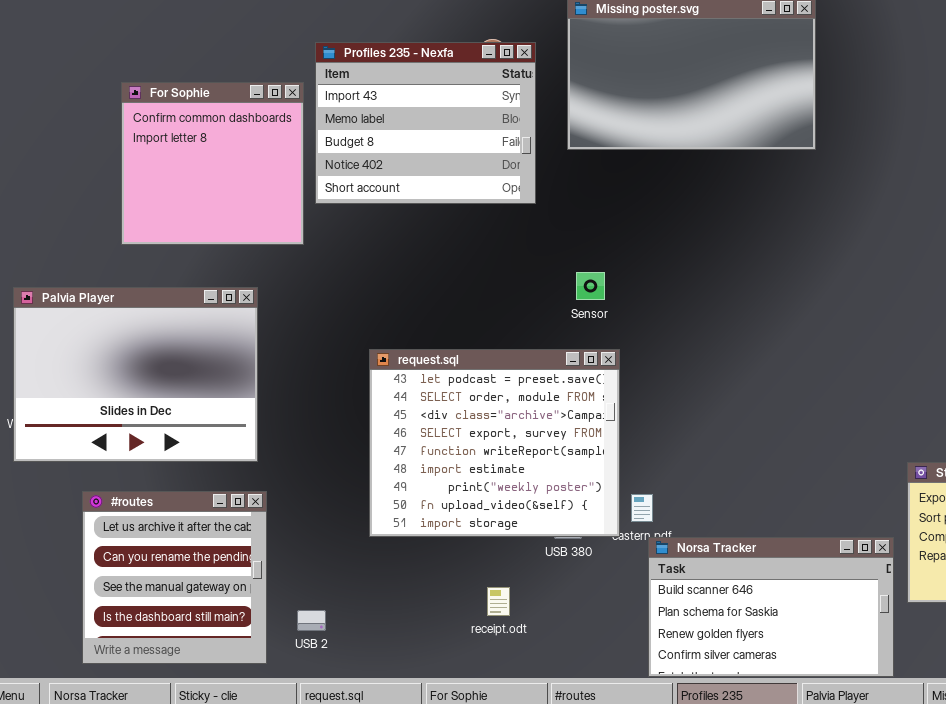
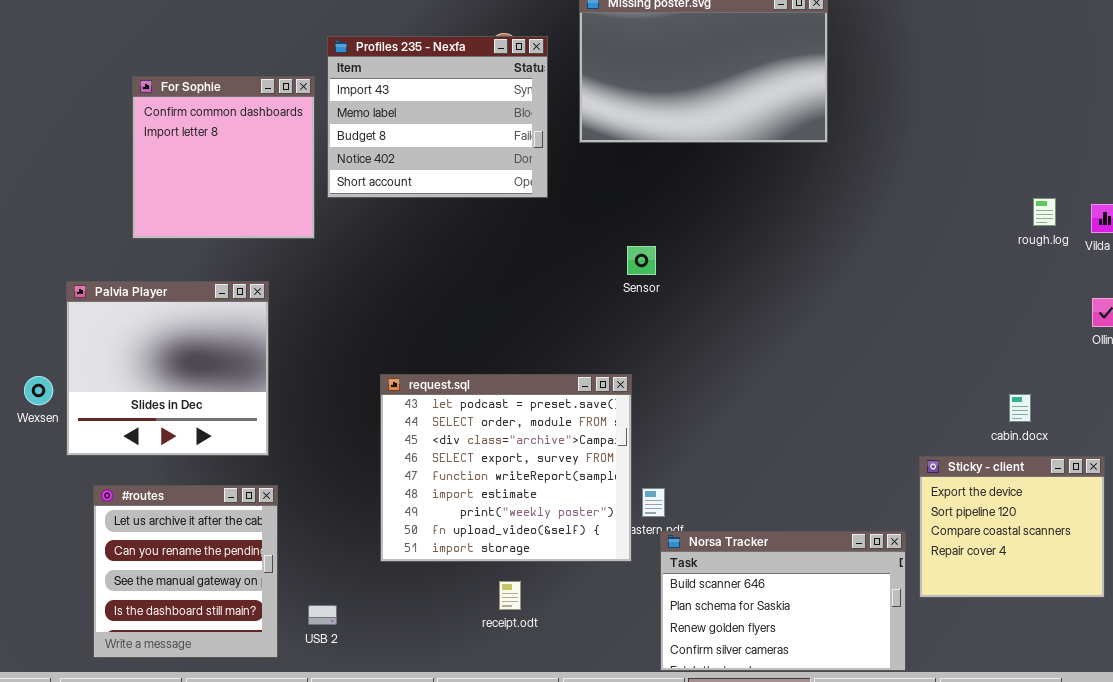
Sensor: [576,272,605,300] -> [627,246,656,275], moved
Palvia Player: [13,287,258,462] -> [66,281,269,456], resized
request.sql: [369,349,620,537] -> [380,374,632,562], moved

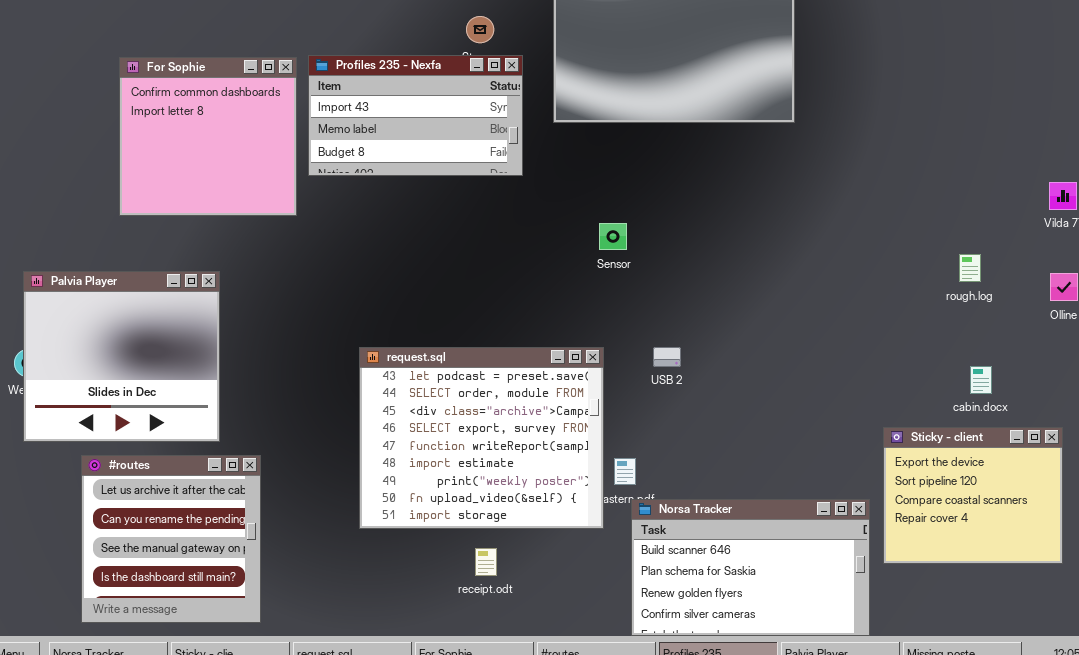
Profiles 235 - Nexfa: [327,36,548,198] -> [308,55,523,176], resized
rough.log: [1033,198,1056,226] -> [959,254,981,282], moved
Palvia Player: [66,281,269,456] -> [23,271,220,442], moved
USB 2: [308,605,337,625] -> [653,347,681,367], moved

